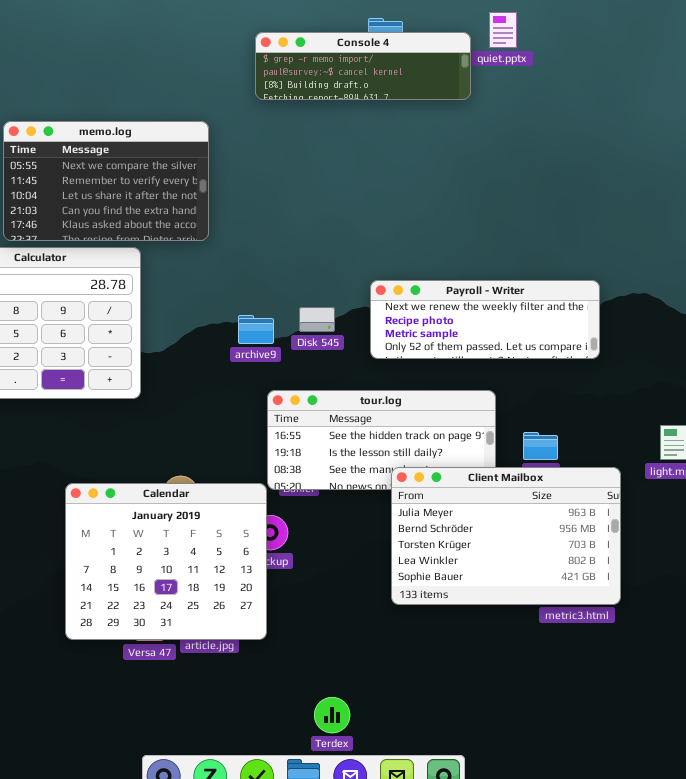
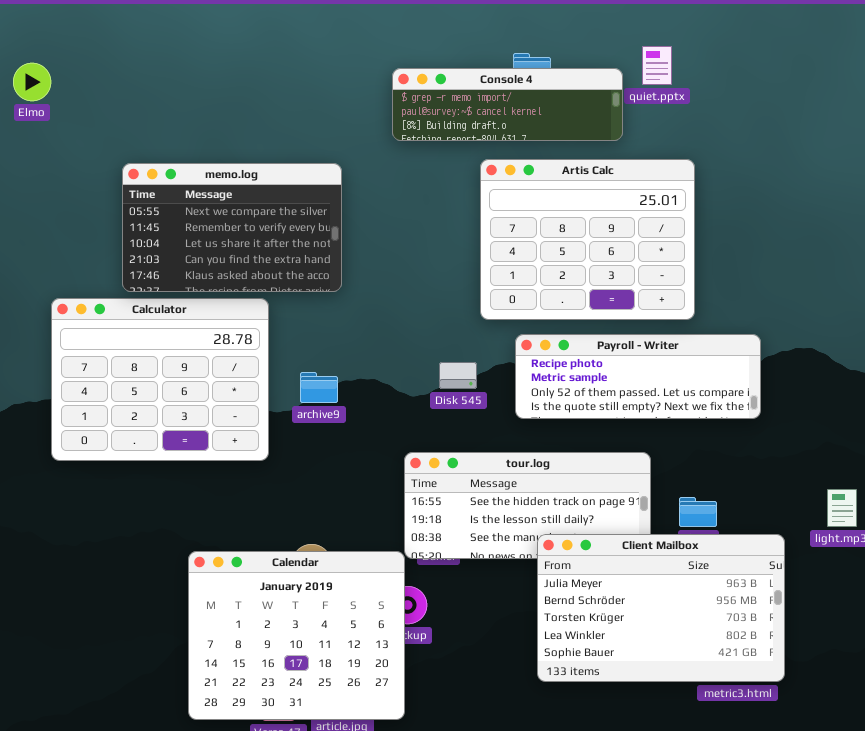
Artis Calc: none -> [480,159,695,320], opened
Payroll - Writer: [370,280,600,359] -> [515,334,761,419], scrolled down 1 row
archive9: [238,315,274,344] -> [300,372,338,403], moved

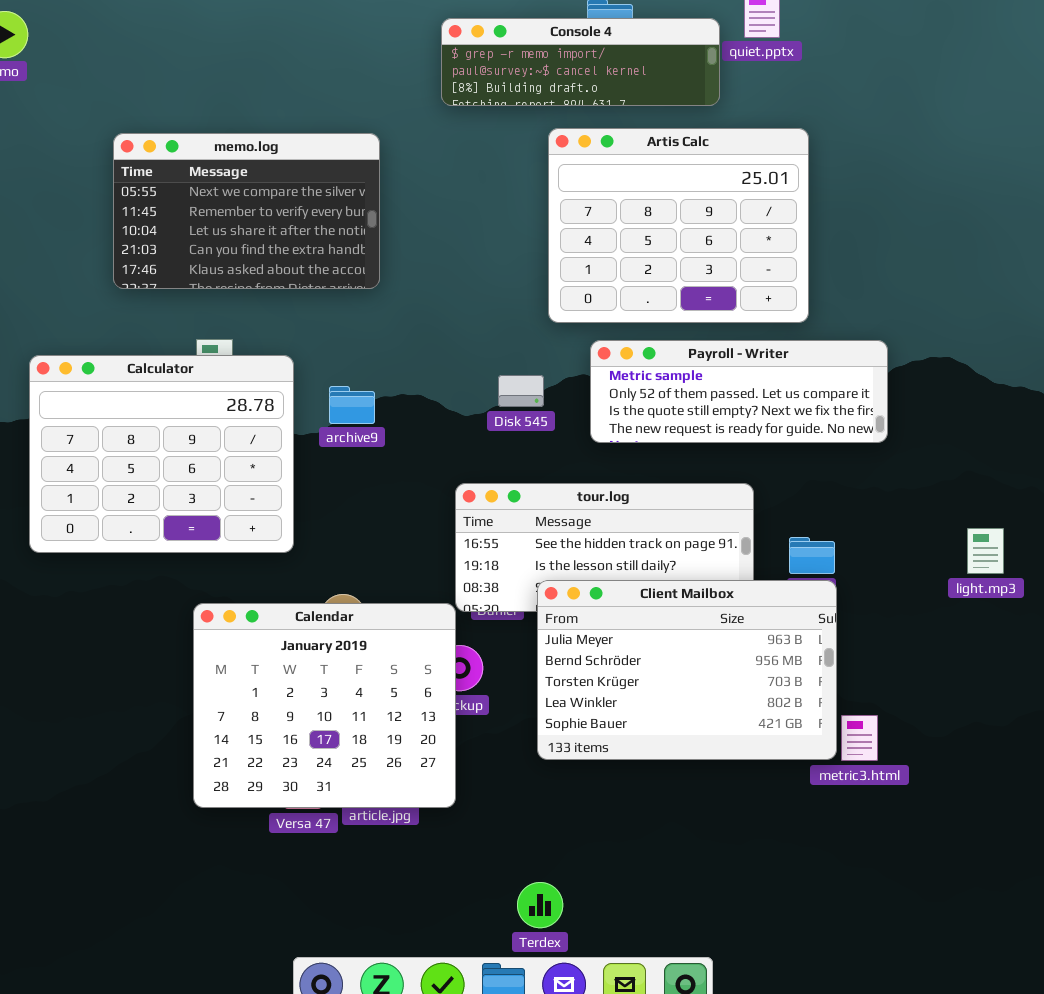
Calculator: [51,298,269,461] -> [29,355,294,553], moved
Payroll - Writer: [515,334,761,419] -> [590,340,888,443], scrolled down 1 row
Client Mailbox: [537,534,785,682] -> [537,580,837,760], moved

